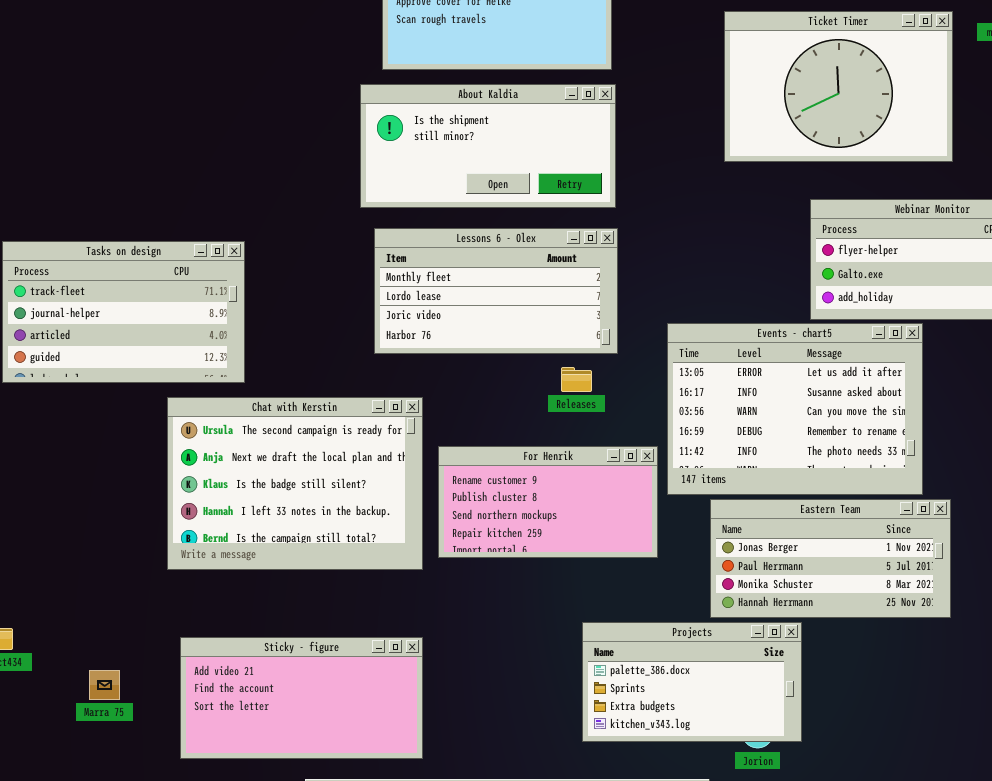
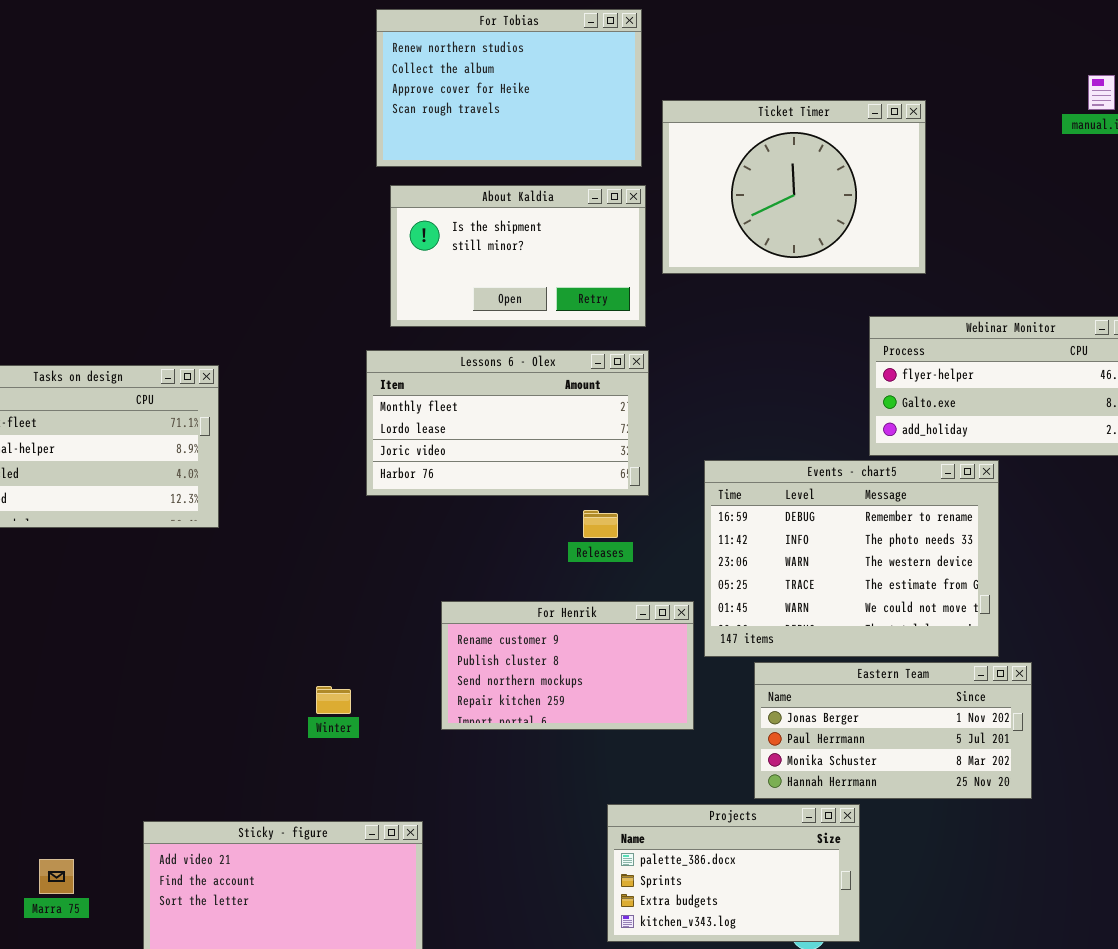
Ticket Timer: [724,11,953,162] -> [662,100,926,274], moved
About Kaldia: [360,84,616,208] -> [390,185,646,327], resized
Events - chart5: [667,323,923,495] -> [704,460,999,657], scrolled down 3 rows
Chat with Kerstin: [167,397,423,570] -> none, closed

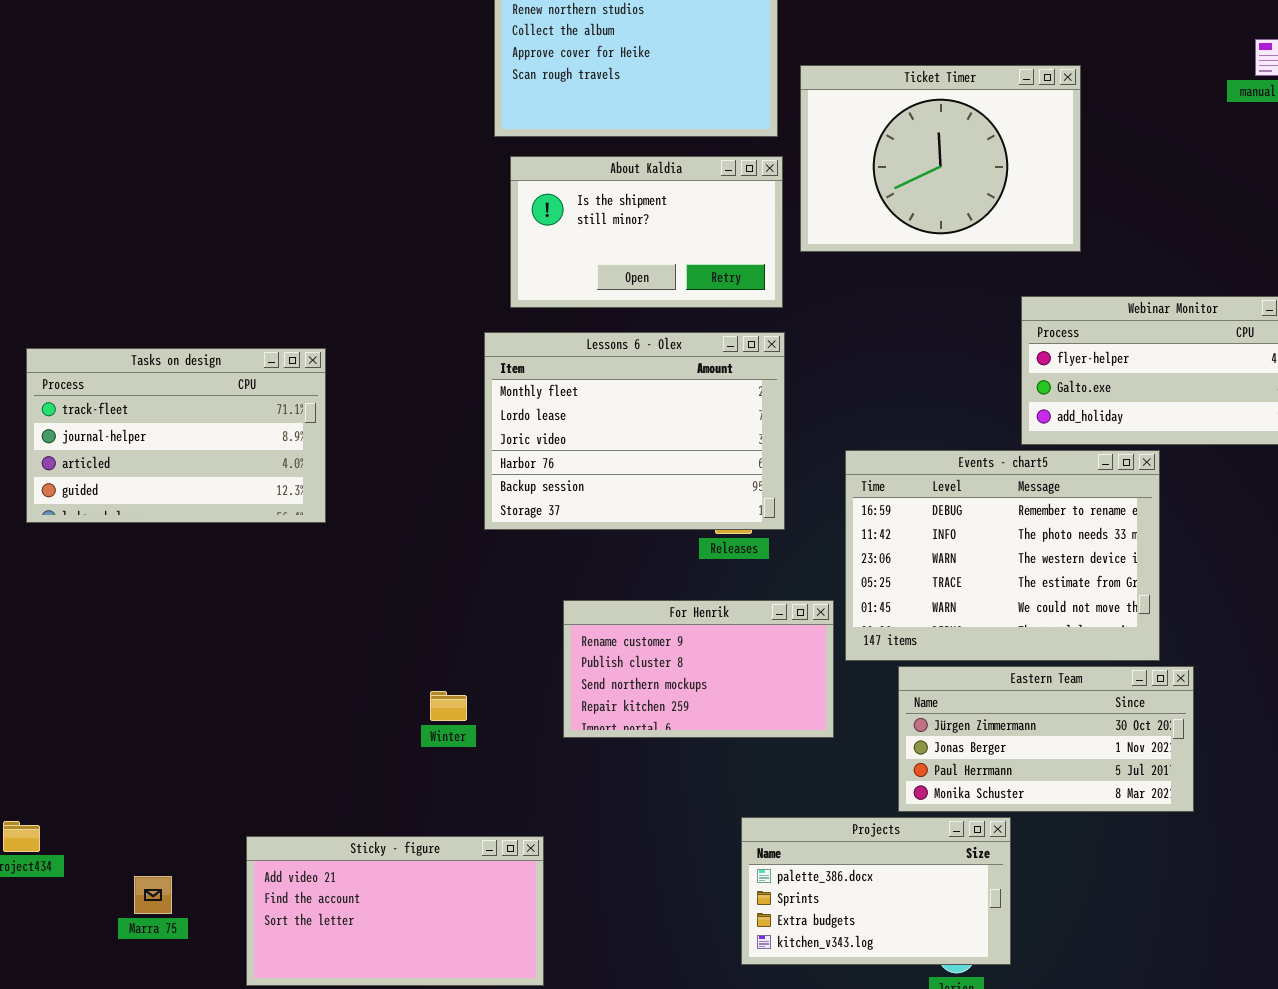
Lessons 6 - Olex: [366,350,649,496] -> [484,332,785,530], resized
Eastern Team: [754,662,1032,799] -> [898,666,1194,812], scrolled up 1 row

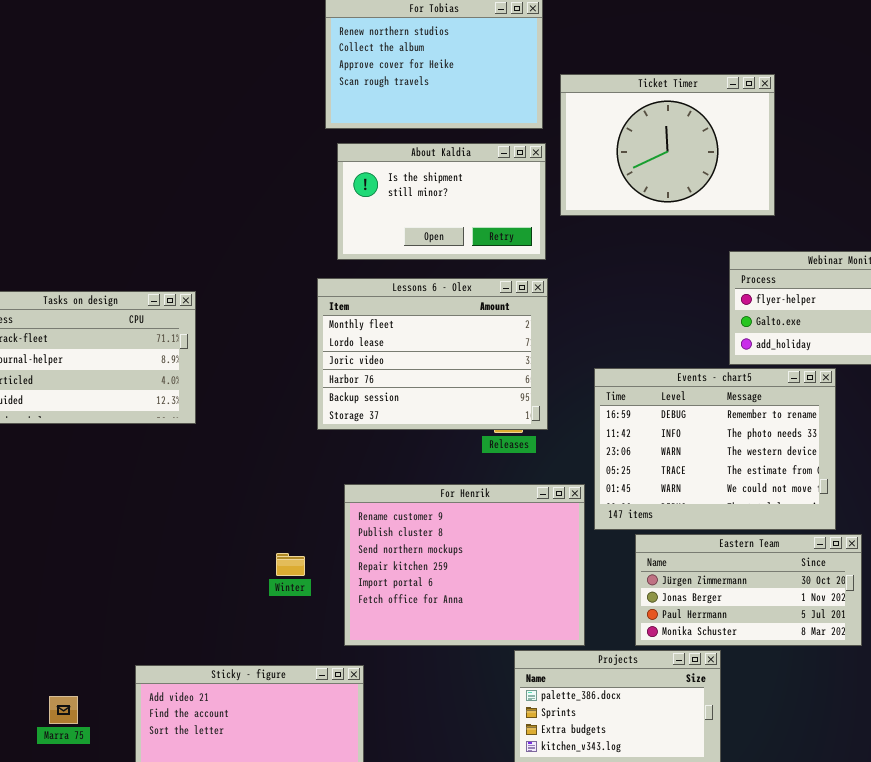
For Henrik: [563,600,834,738] -> [344,484,585,646], resized

